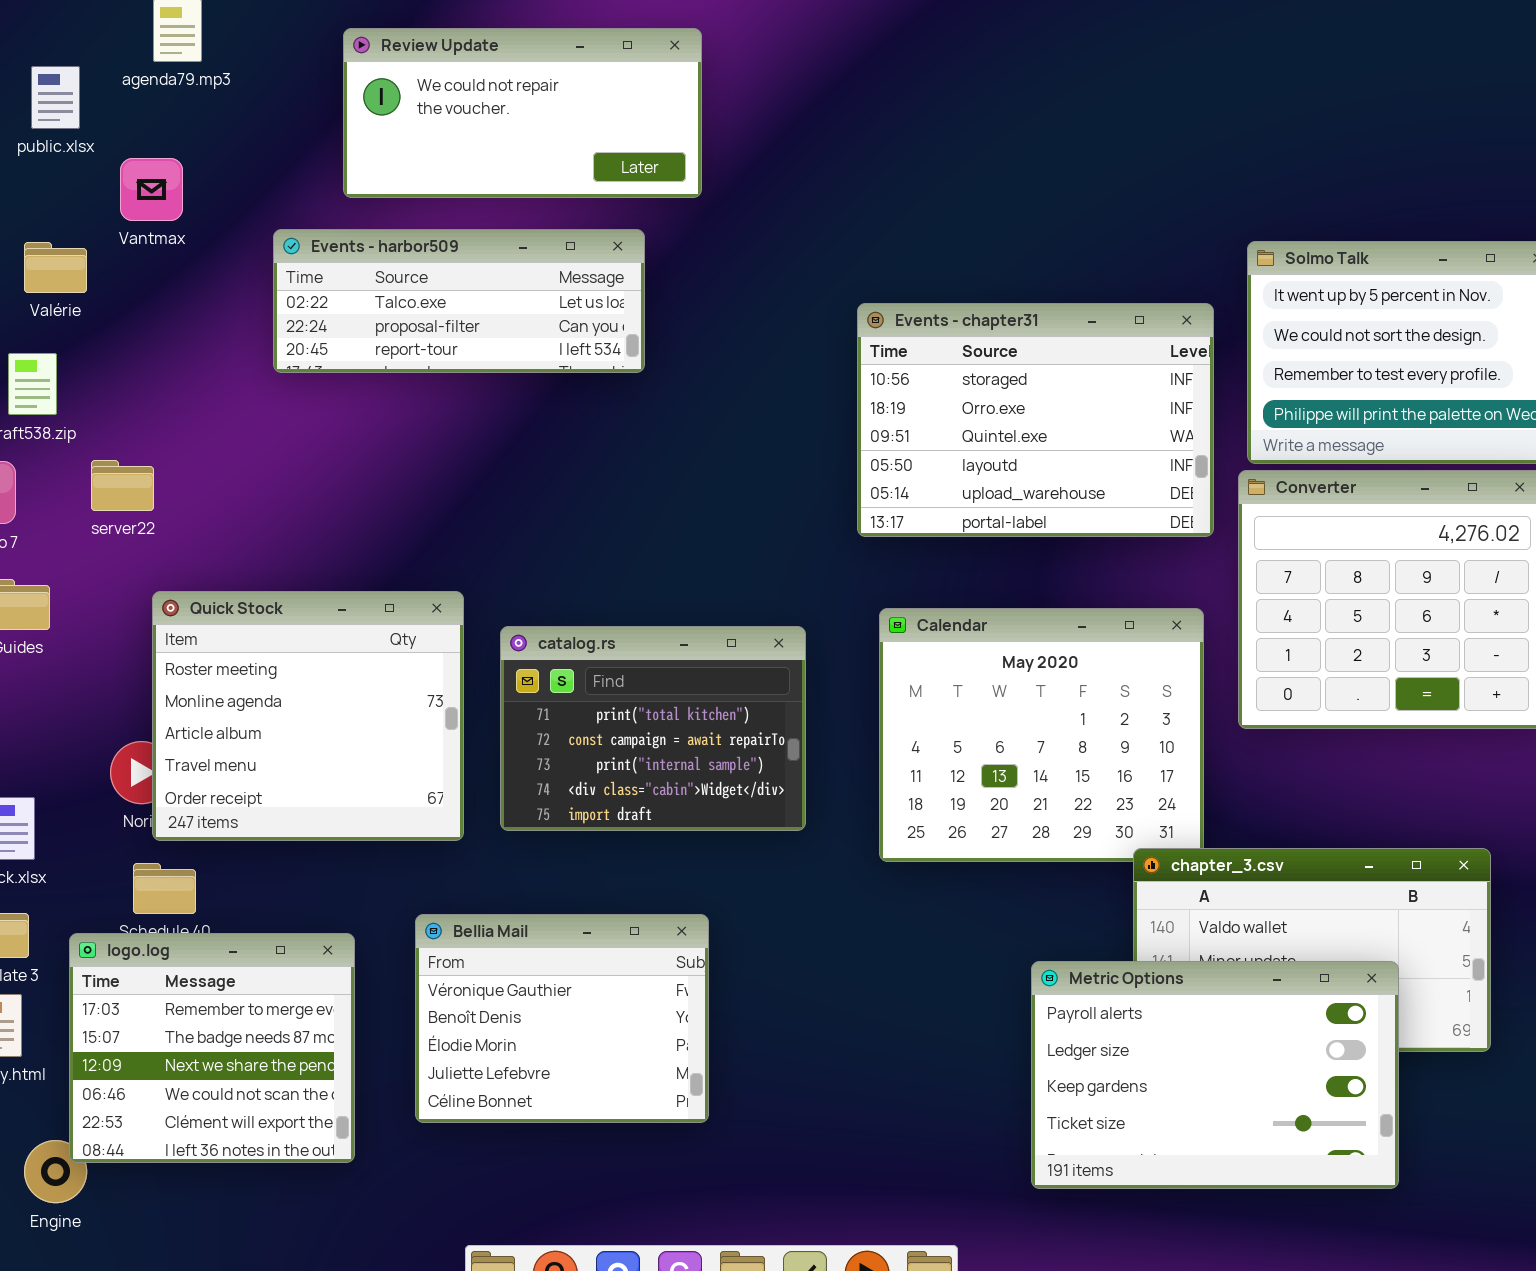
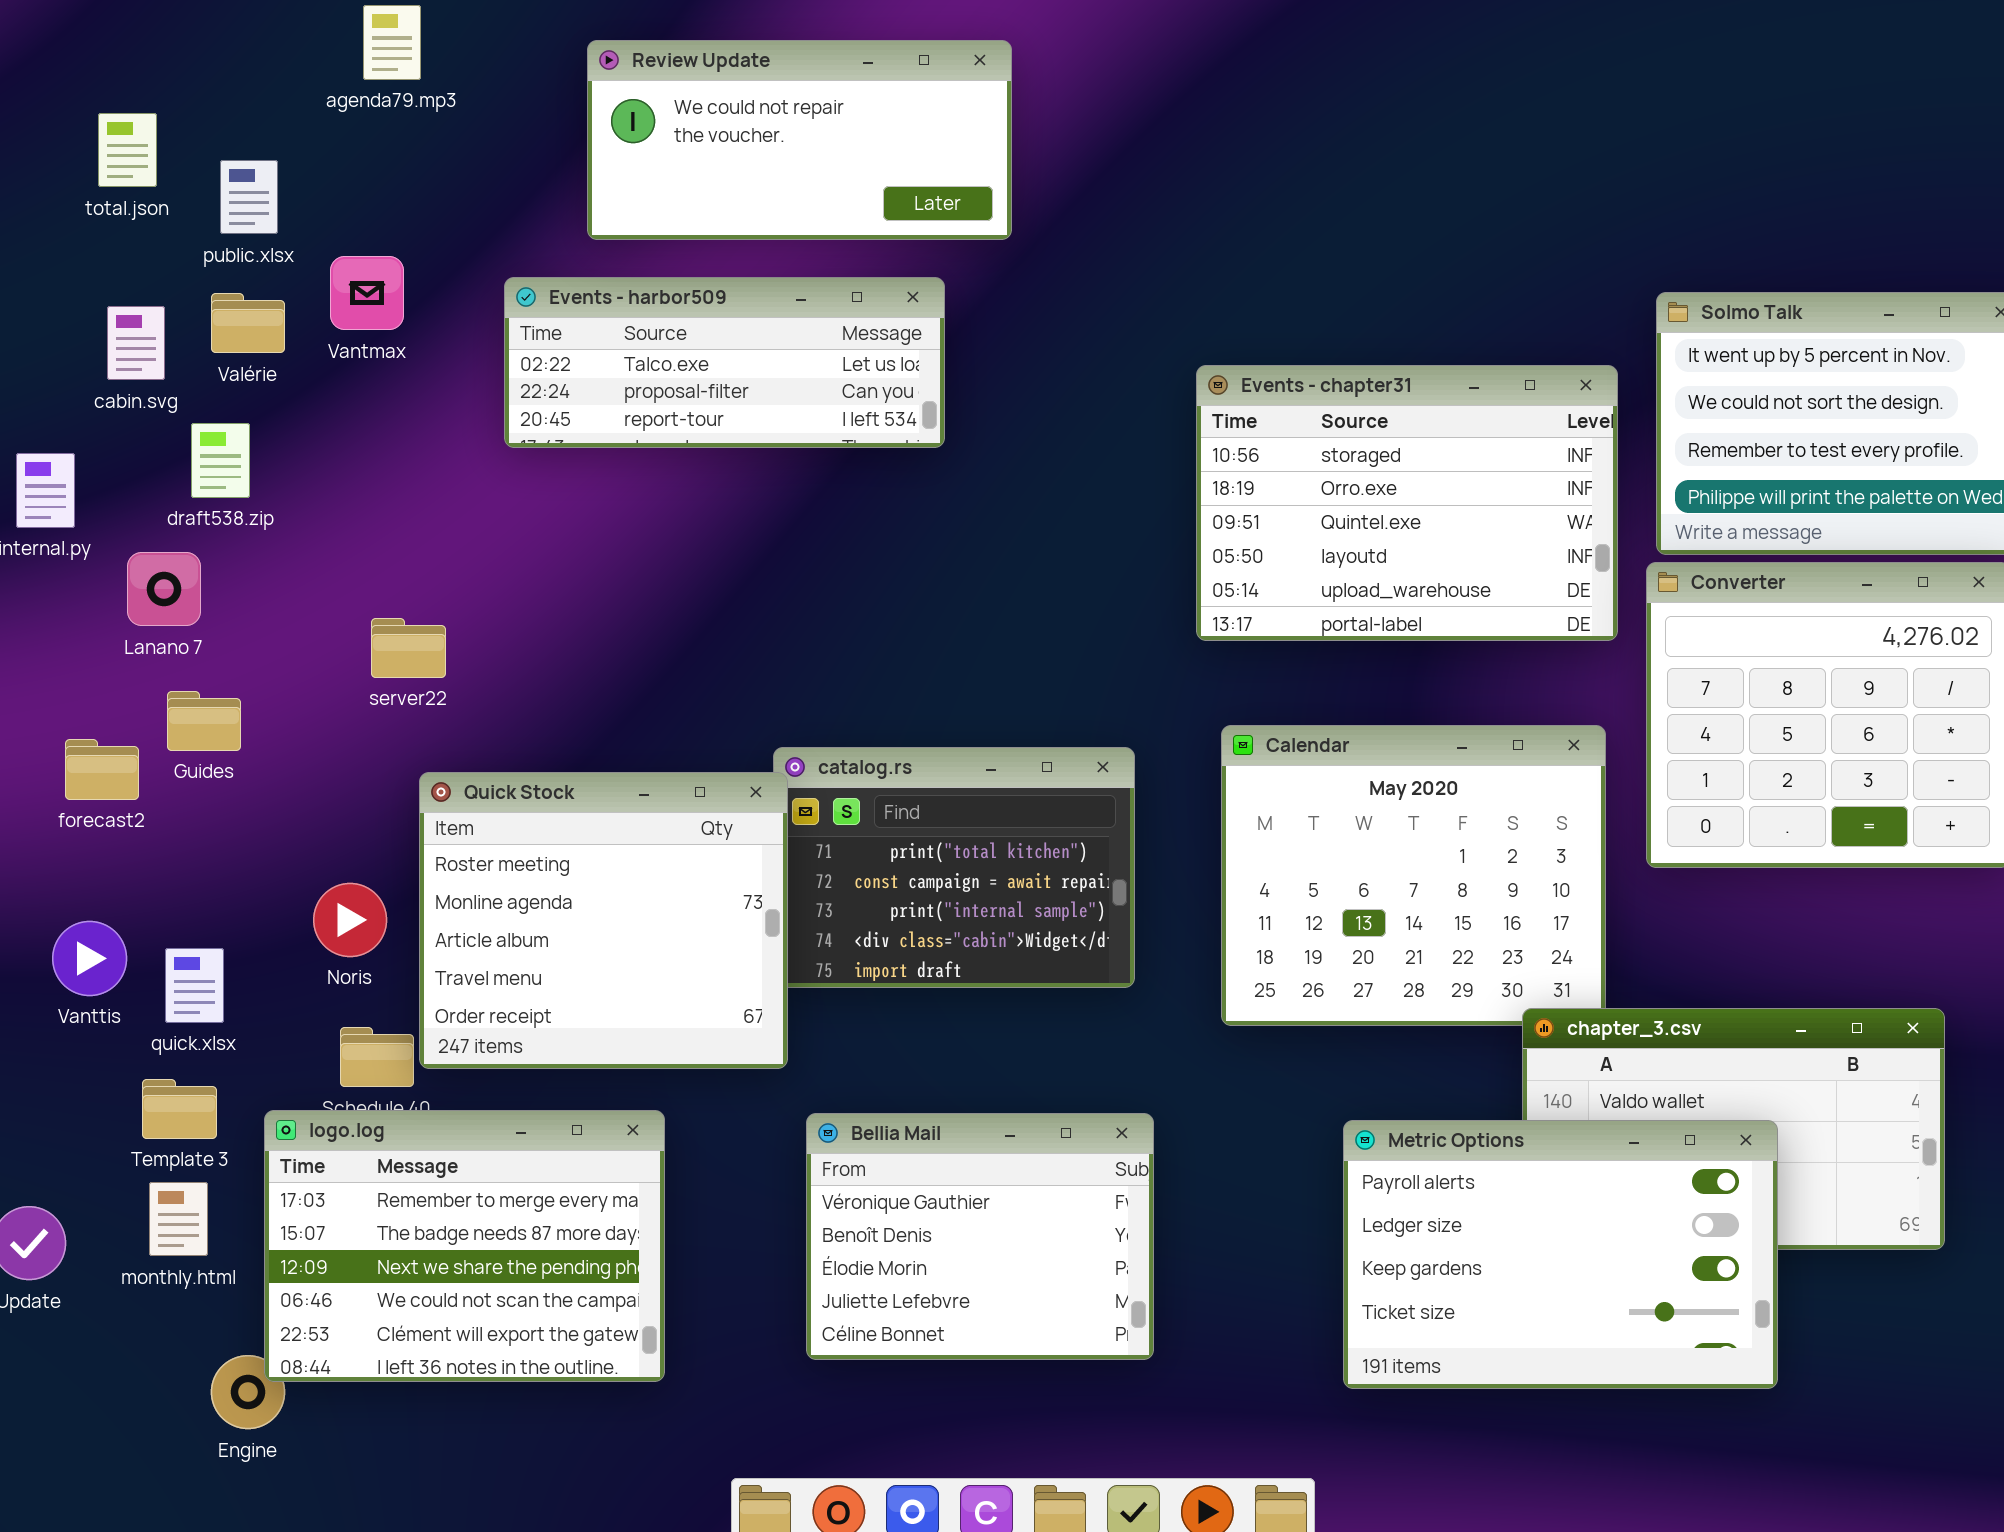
public.xlsx: [31,66,80,129] -> [220,160,278,234], moved
Vantmax: [120,158,183,221] -> [330,256,404,330], moved
server22: [91,460,154,511] -> [371,618,446,678], moved
Quick Stock: [152,591,464,841] -> [419,772,788,1069], moved
Bellia Mail: [415,914,709,1123] -> [806,1113,1154,1360], moved
logo.log: [69,933,355,1163] -> [264,1110,665,1382], resized
Metric Options: [1031,961,1399,1189] -> [1343,1120,1778,1389], moved

